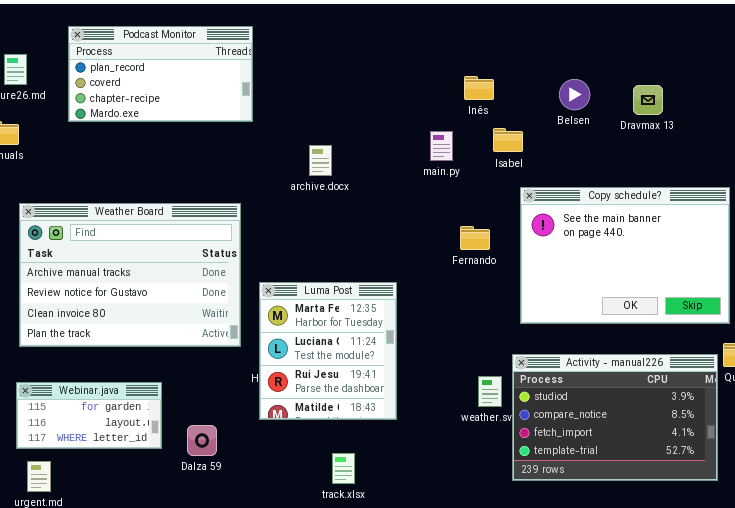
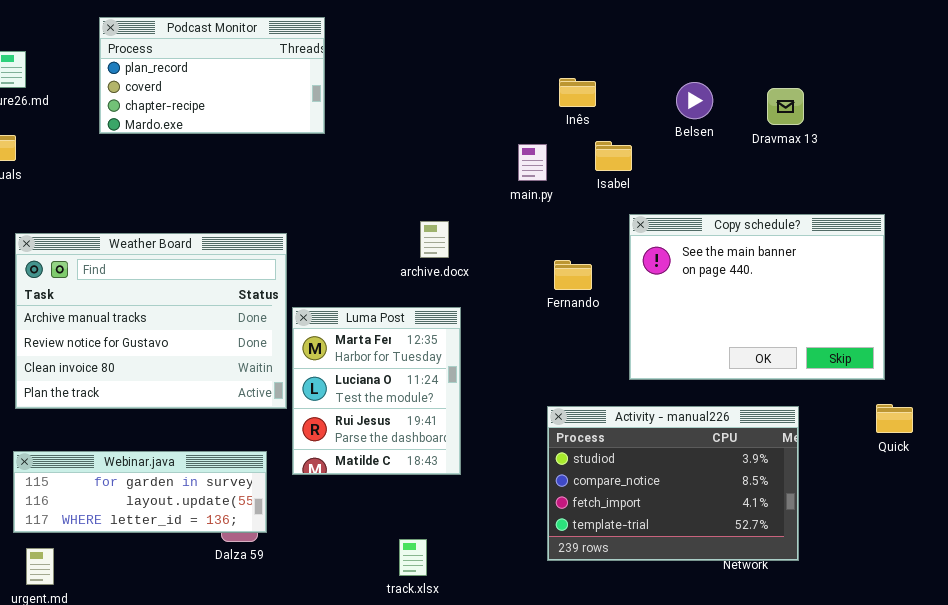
Podcast Monitor: [68,26,253,122] -> [99,17,325,134], moved
archive.docx: [309,145,332,176] -> [420,221,449,258], moved
Luma Post: [259,282,397,420] -> [292,307,461,475], moved
Activity - manual226: [512,354,718,481] -> [547,406,799,561], moved
Webinar.java: [16,382,162,449] -> [13,451,267,533], resized

